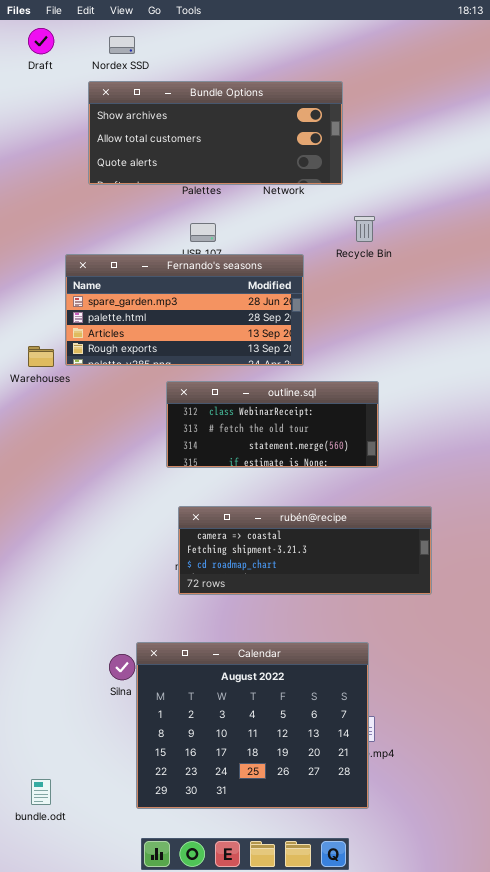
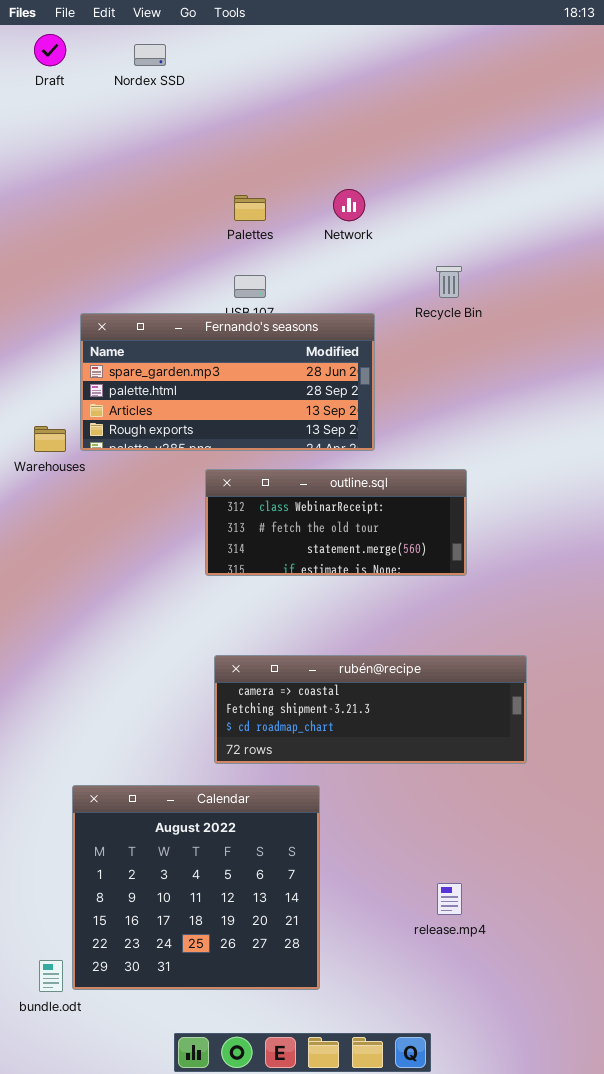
Bundle Options: [88,81,343,185] -> none, closed
rubén@recipe: [178,506,432,595] -> [214,655,527,764], moved
Calendar: [136,642,369,809] -> [72,785,320,990], moved, resized

